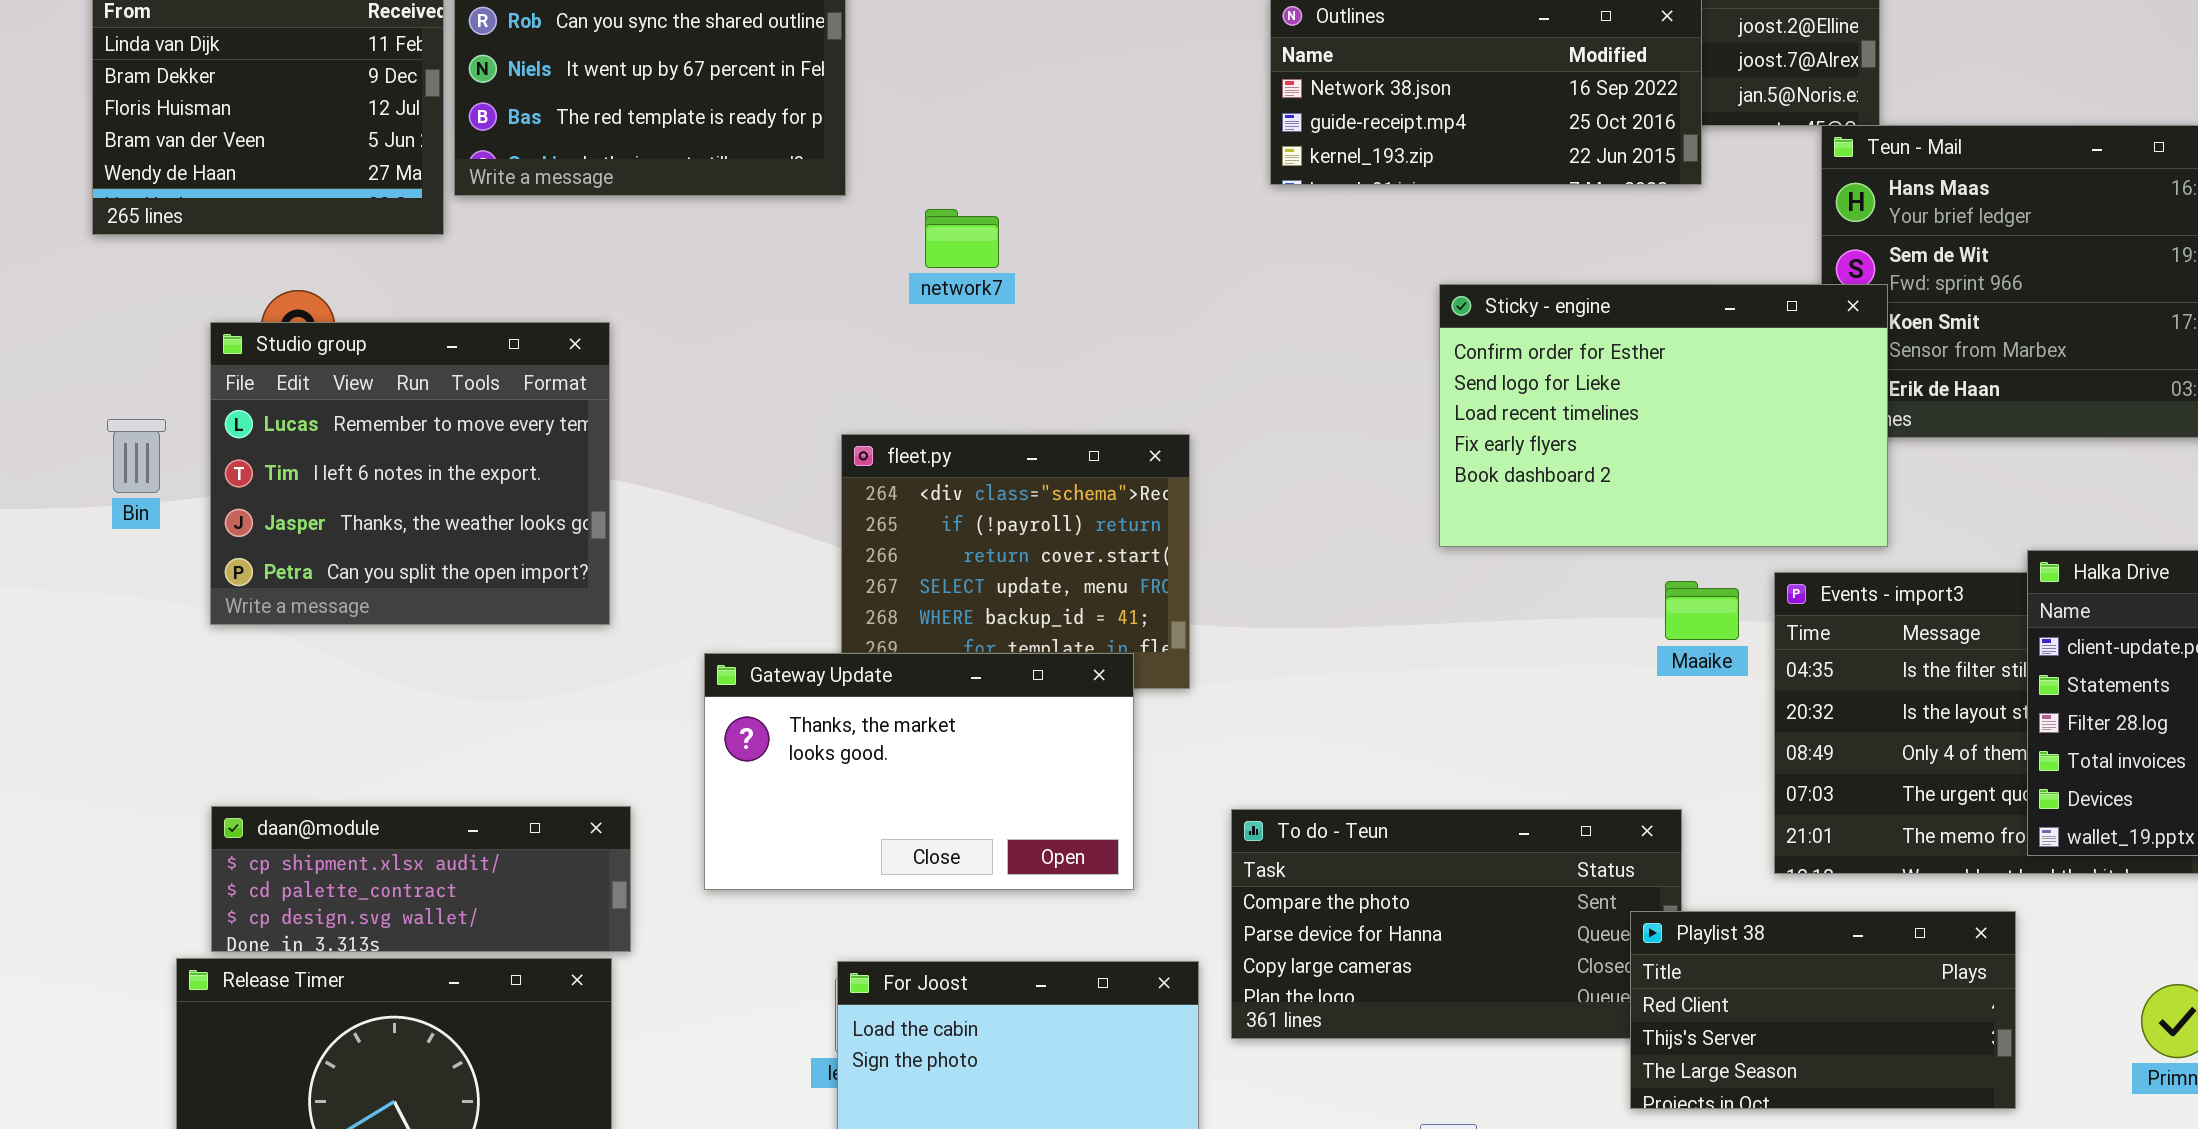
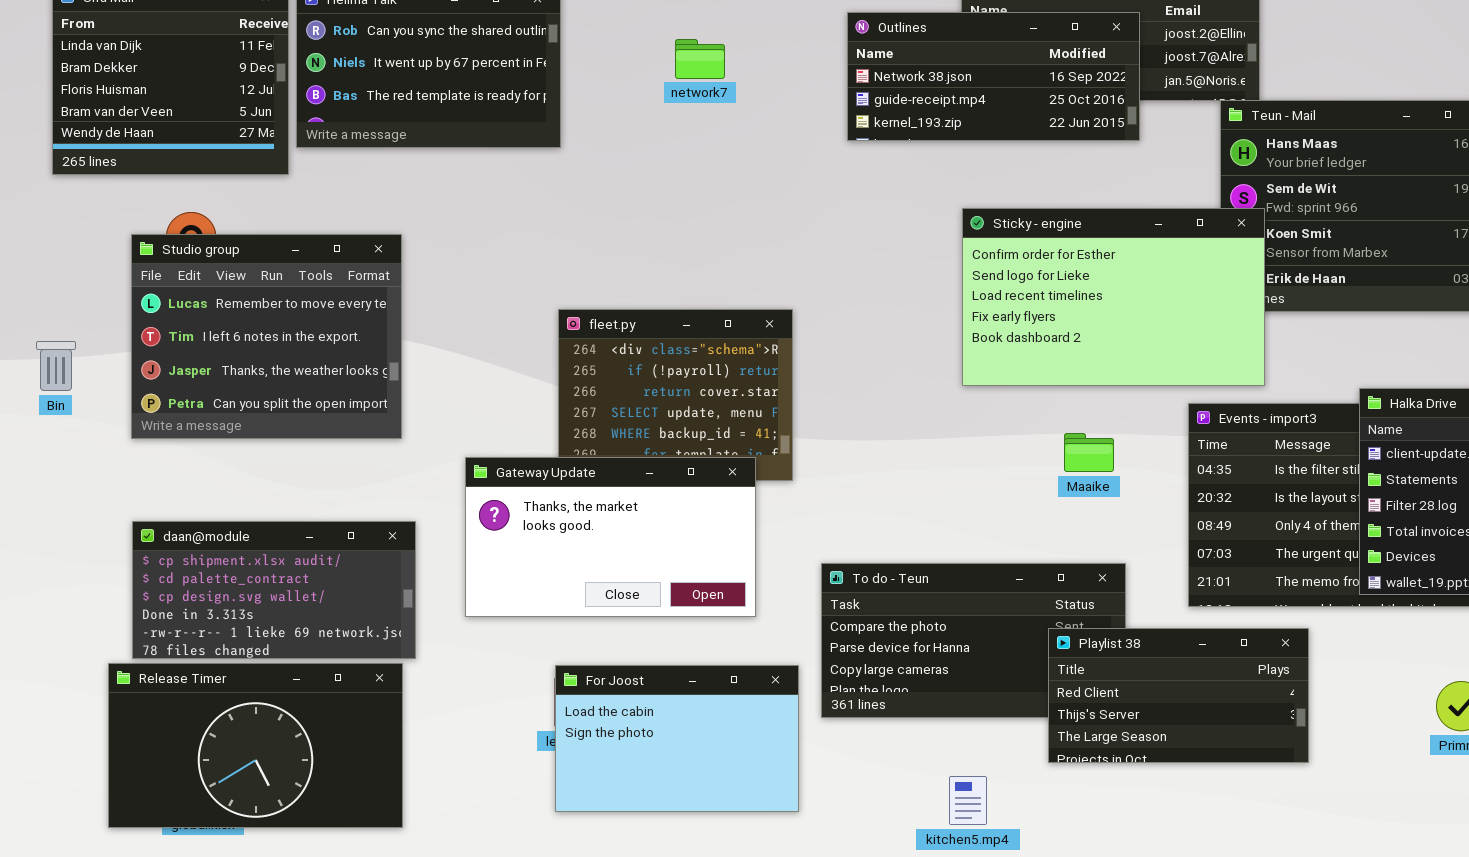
network7: [925,209,999,268] -> [675,39,725,79], moved
Bin: [107,419,166,493] -> [36,341,76,391], moved
Maaike: [1665,581,1739,640] -> [1064,433,1114,472], moved
daan@module: [211,806,631,952] -> [132,521,416,659], resized
Playlist 38: [1630,911,2016,1109] -> [1048,628,1309,763], moved

